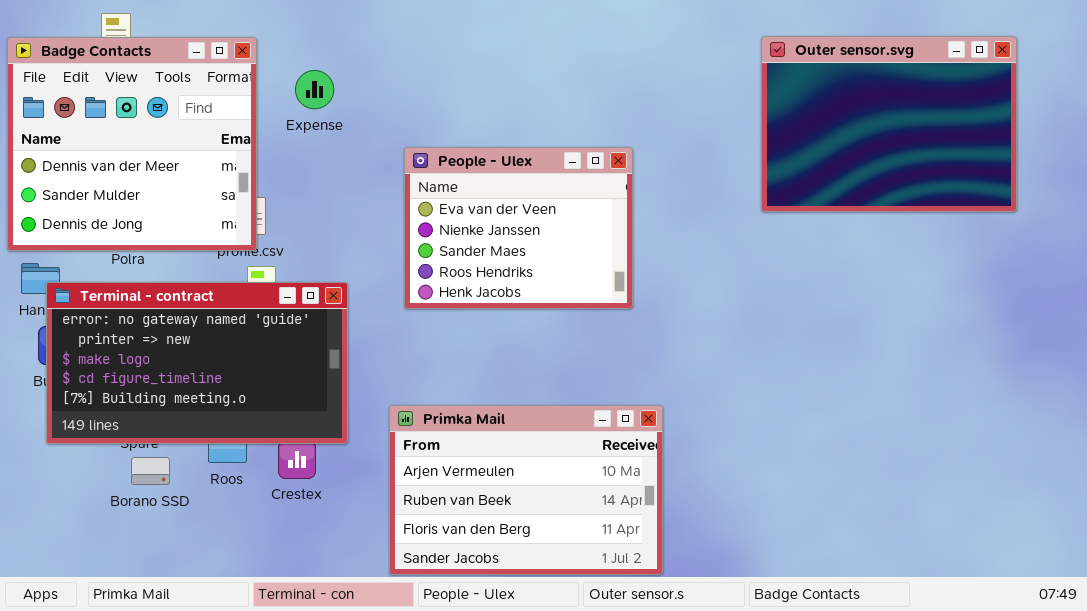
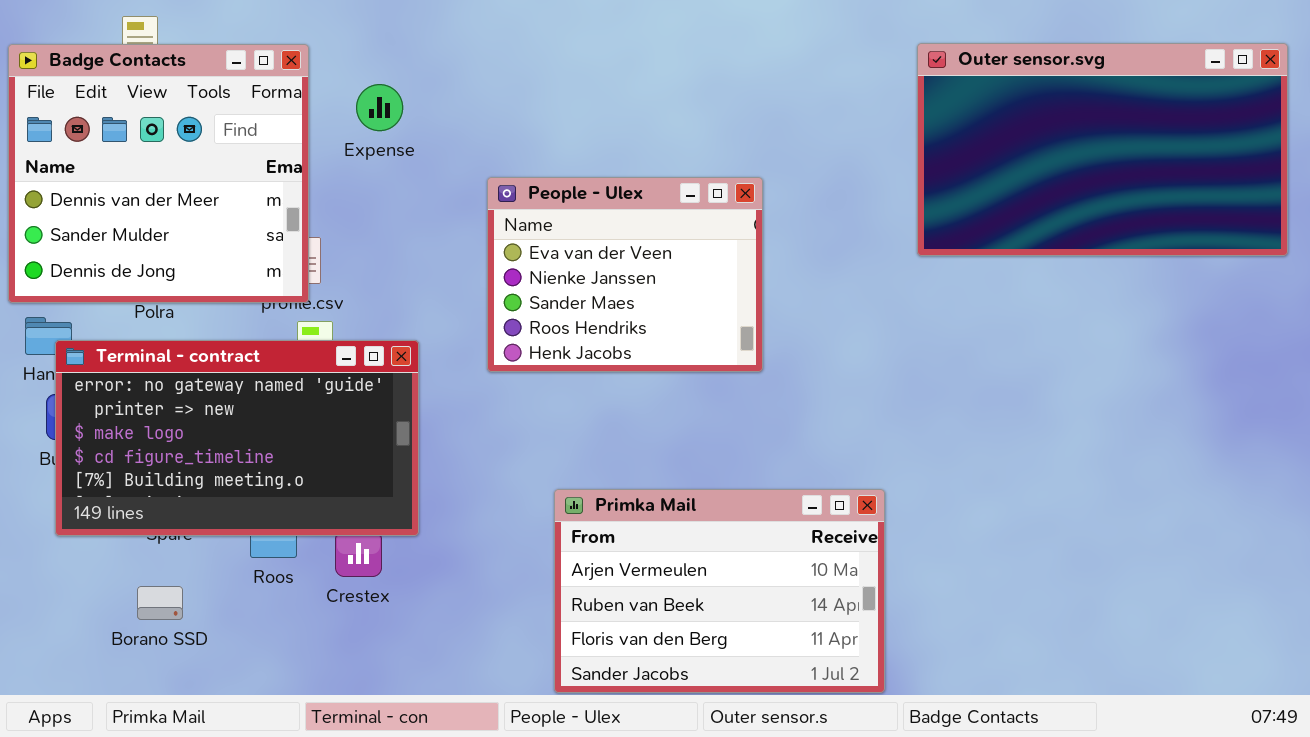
Outer sensor.svg: [761,36,1017,212] -> [917,43,1288,256], resized
Primka Mail: [389,405,663,575] -> [554,489,885,693], moved
Borano SSD: [131,457,170,485] -> [137,586,183,620], moved

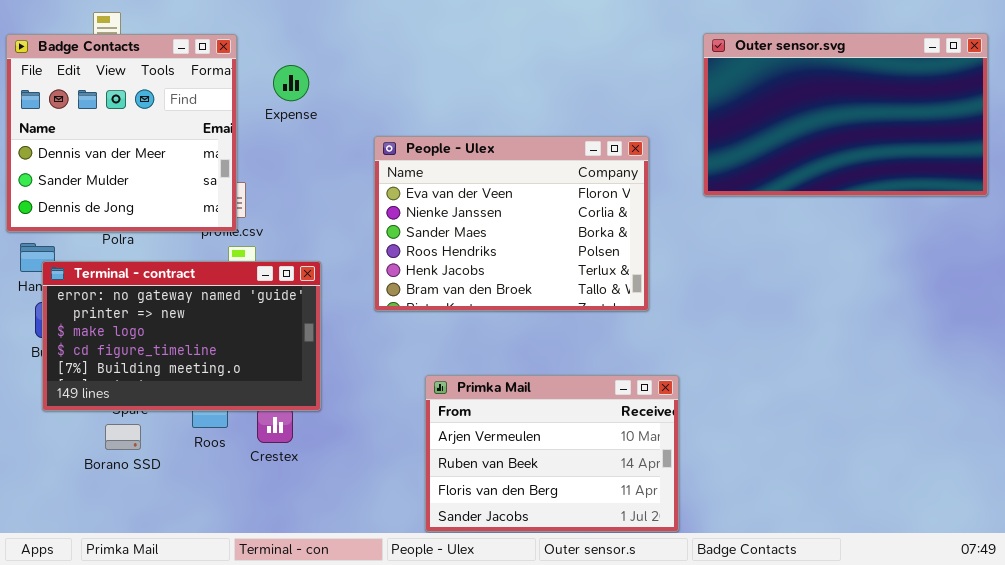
People - Ulex: [487,177,763,372] -> [374,136,649,311], resized
Borano SSD: [137,586,183,620] -> [105,424,141,450], moved

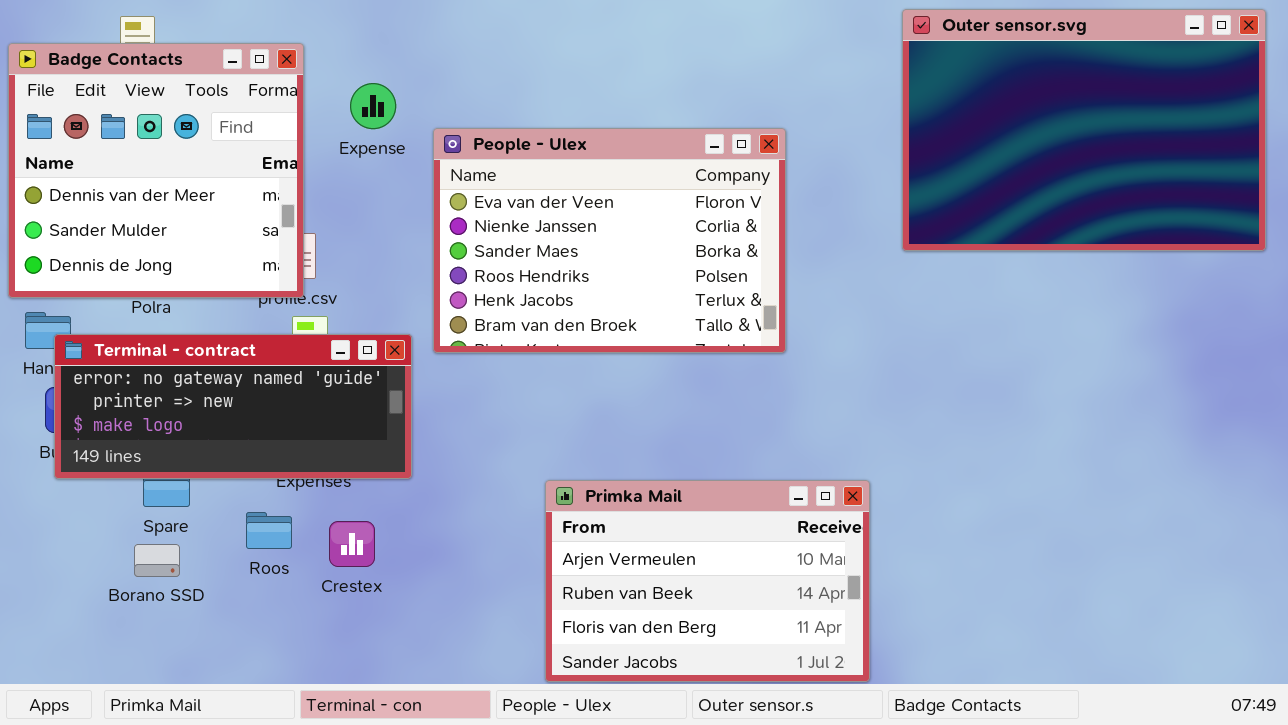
Outer sensor.svg: [703,33,988,196] -> [902,9,1266,251], resized
People - Ulex: [374,136,649,311] -> [433,128,786,353], moved
Terminal - contract: [42,261,321,411] -> [54,334,412,479], resized

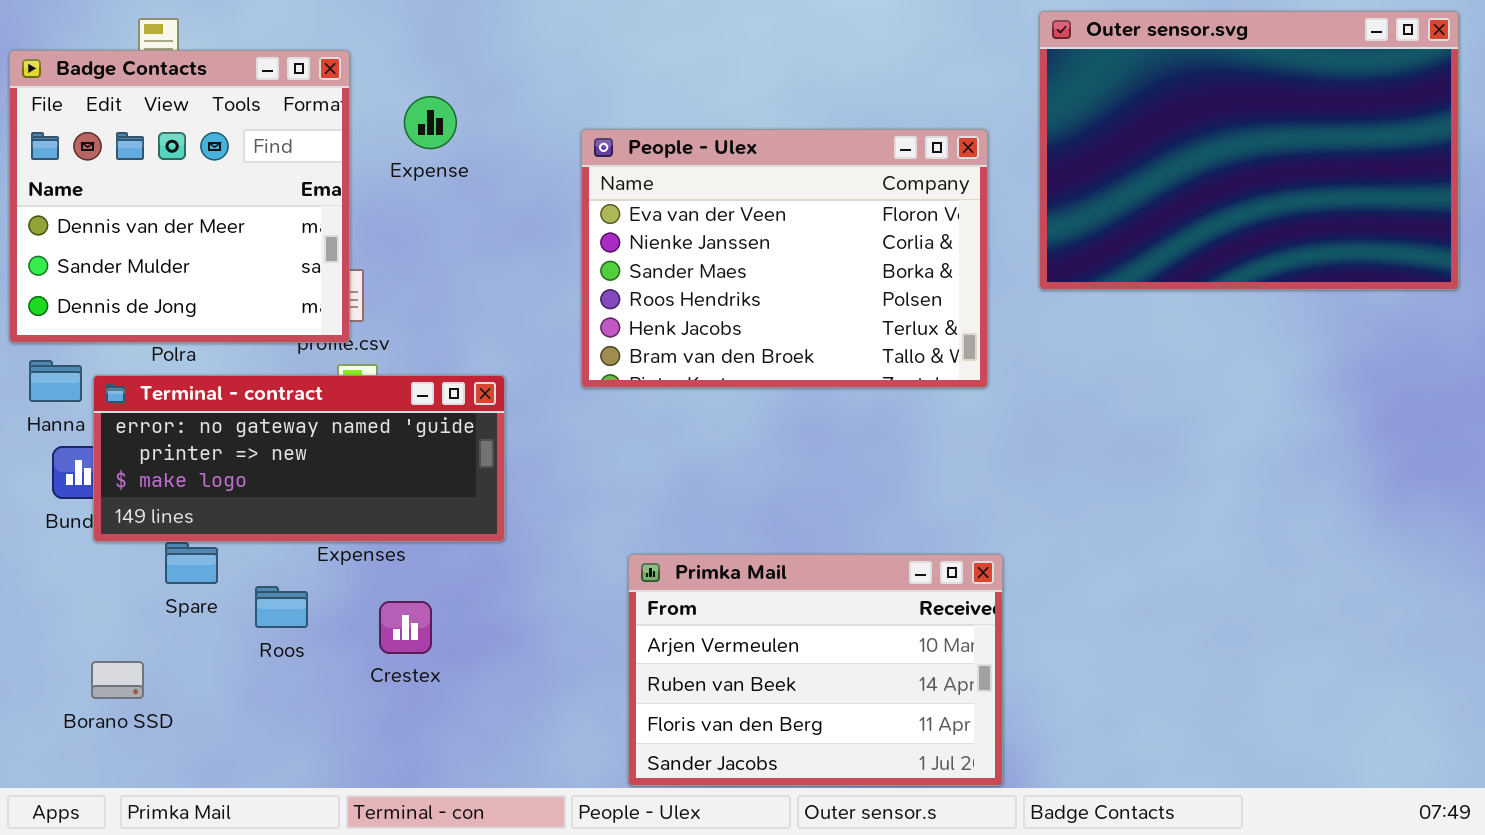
People - Ulex: [433,128,786,353] -> [581,129,988,388], moved
Terminal - contract: [54,334,412,479] -> [93,375,505,542], moved
Roos: [246,512,292,549] -> [255,586,308,628], moved
Borano SSD: [134,544,180,577] -> [91,661,144,699], moved

